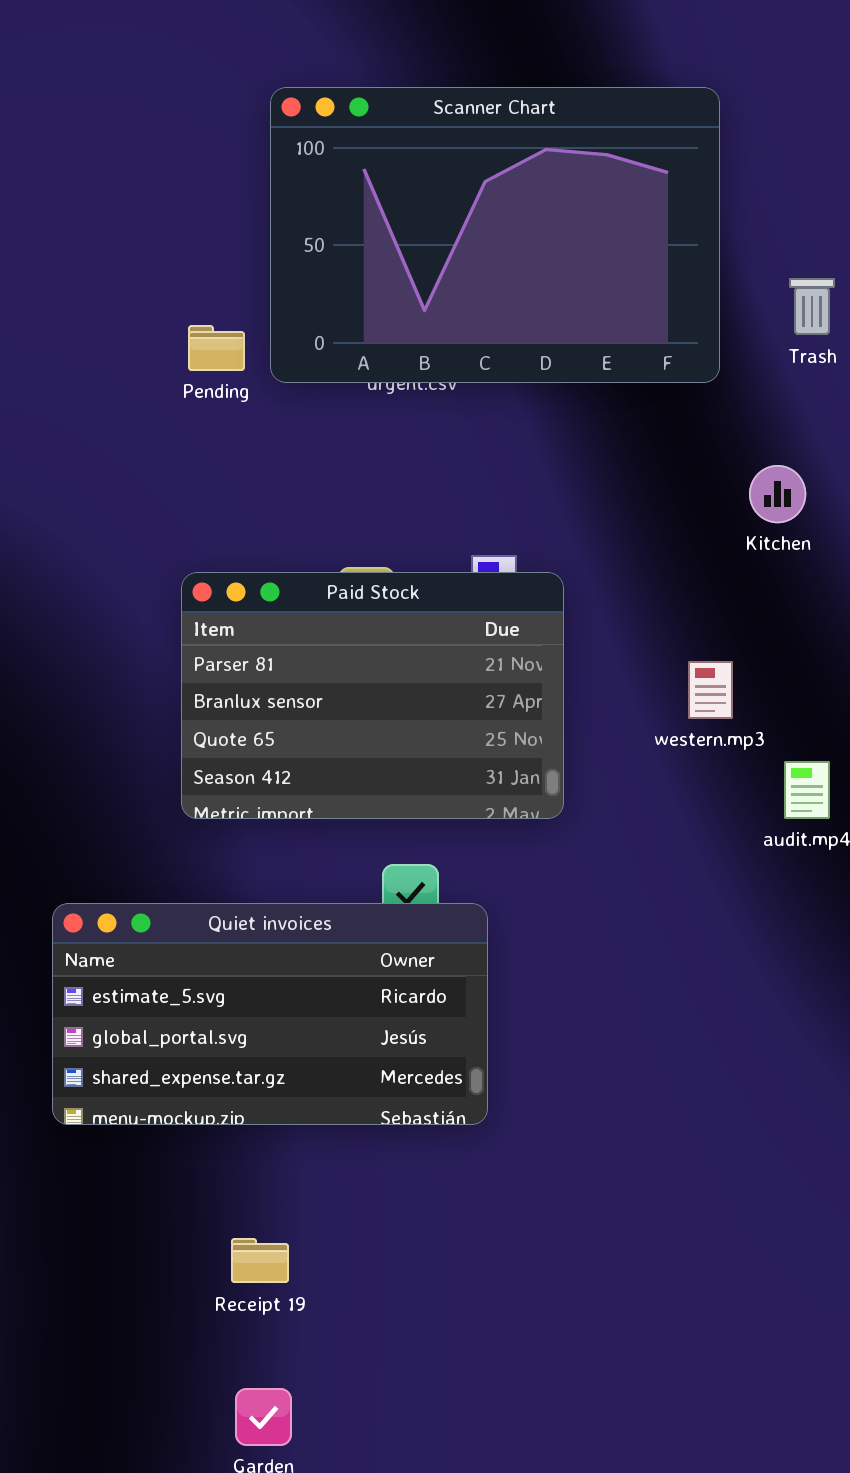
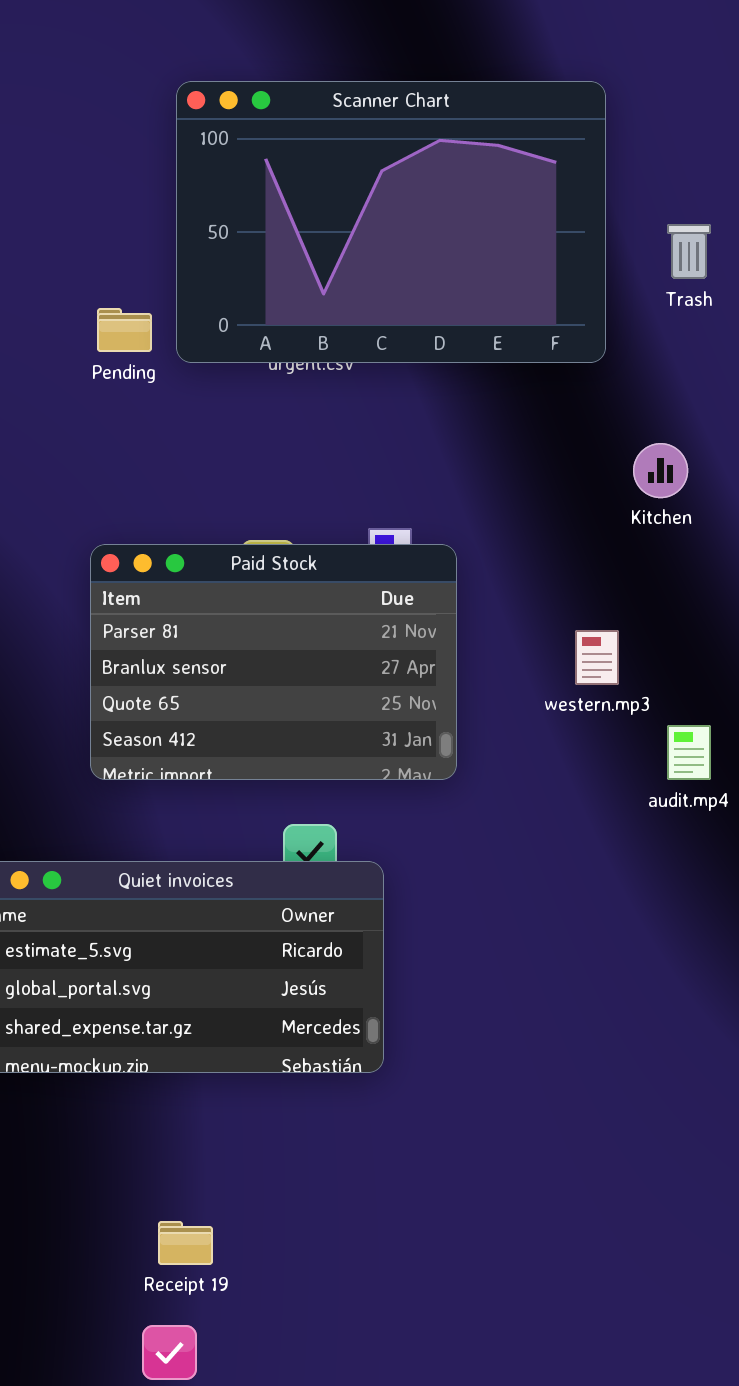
Trash: [789,278,835,335] -> [667,224,711,279], moved
Receipt 19: [231,1238,289,1283] -> [158,1221,213,1265], moved

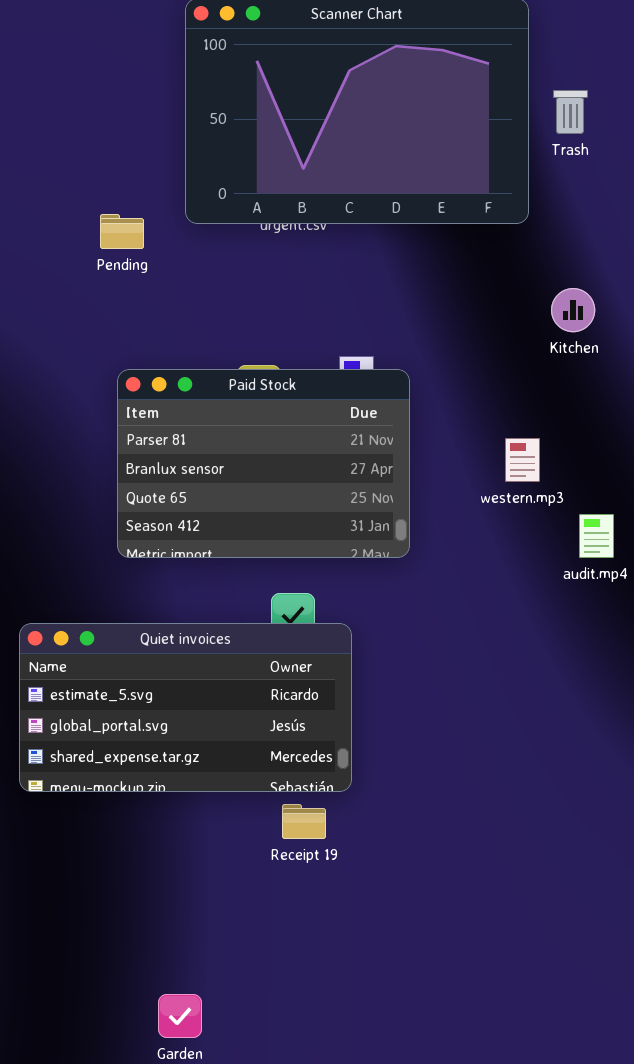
Trash: [667,224,711,279] -> [553,90,588,134], moved
Pending: [97,308,152,352] -> [100,214,144,249], moved
Receipt 19: [158,1221,213,1265] -> [282,804,326,839], moved

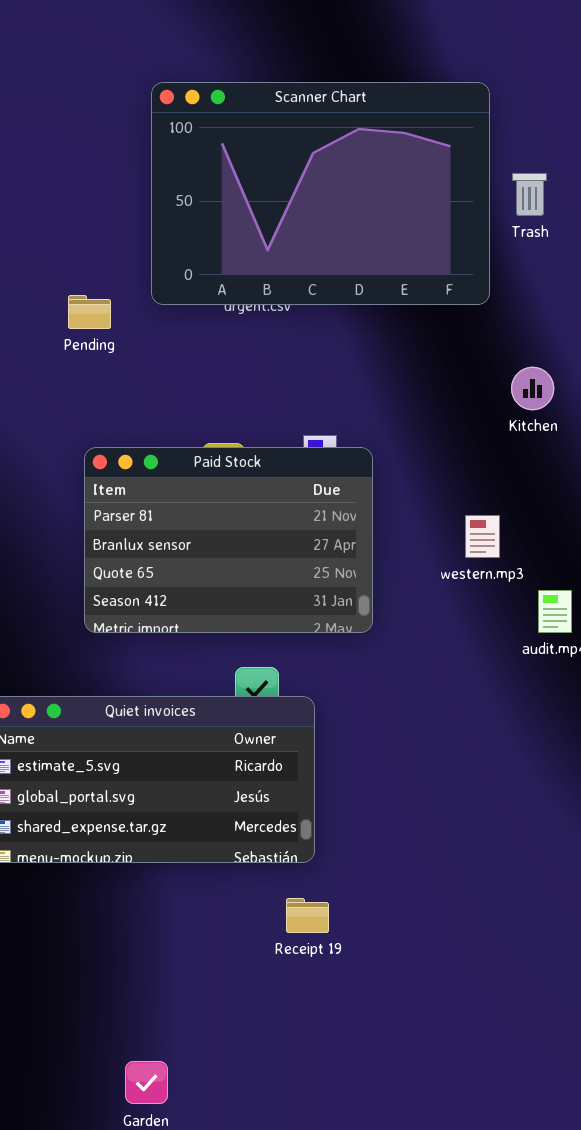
Receipt 19: [282,804,326,839] -> [286,898,329,933], moved

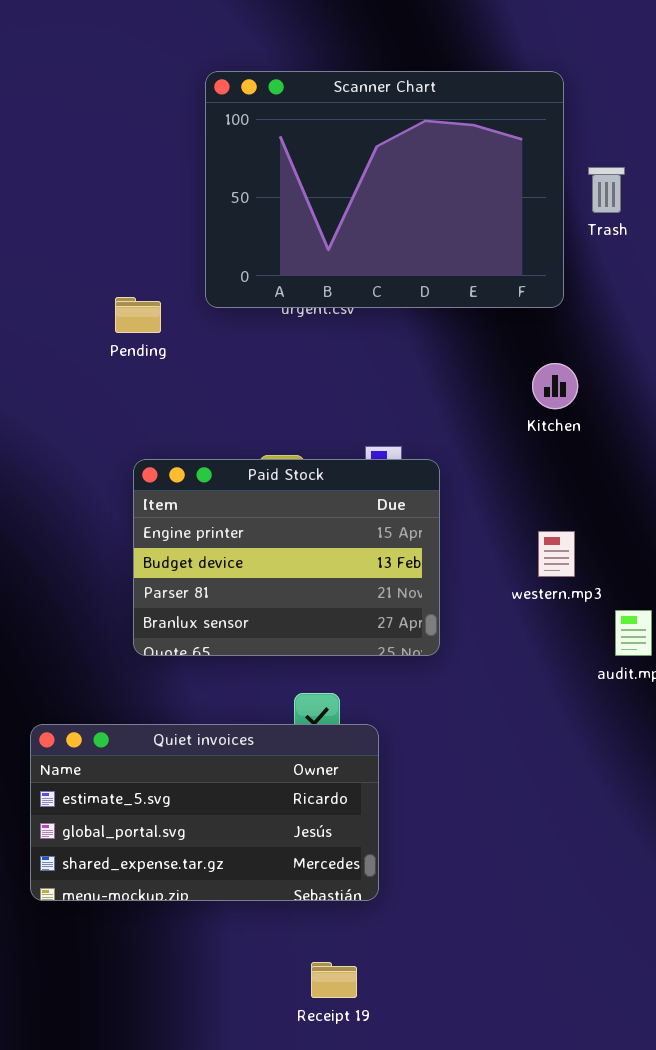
Kitchen: [511,367,554,410] -> [532,363,578,409], moved
Paid Stock: [84,447,373,633] -> [133,459,440,656], scrolled up 2 rows
Receipt 19: [286,898,329,933] -> [311,962,357,998], moved

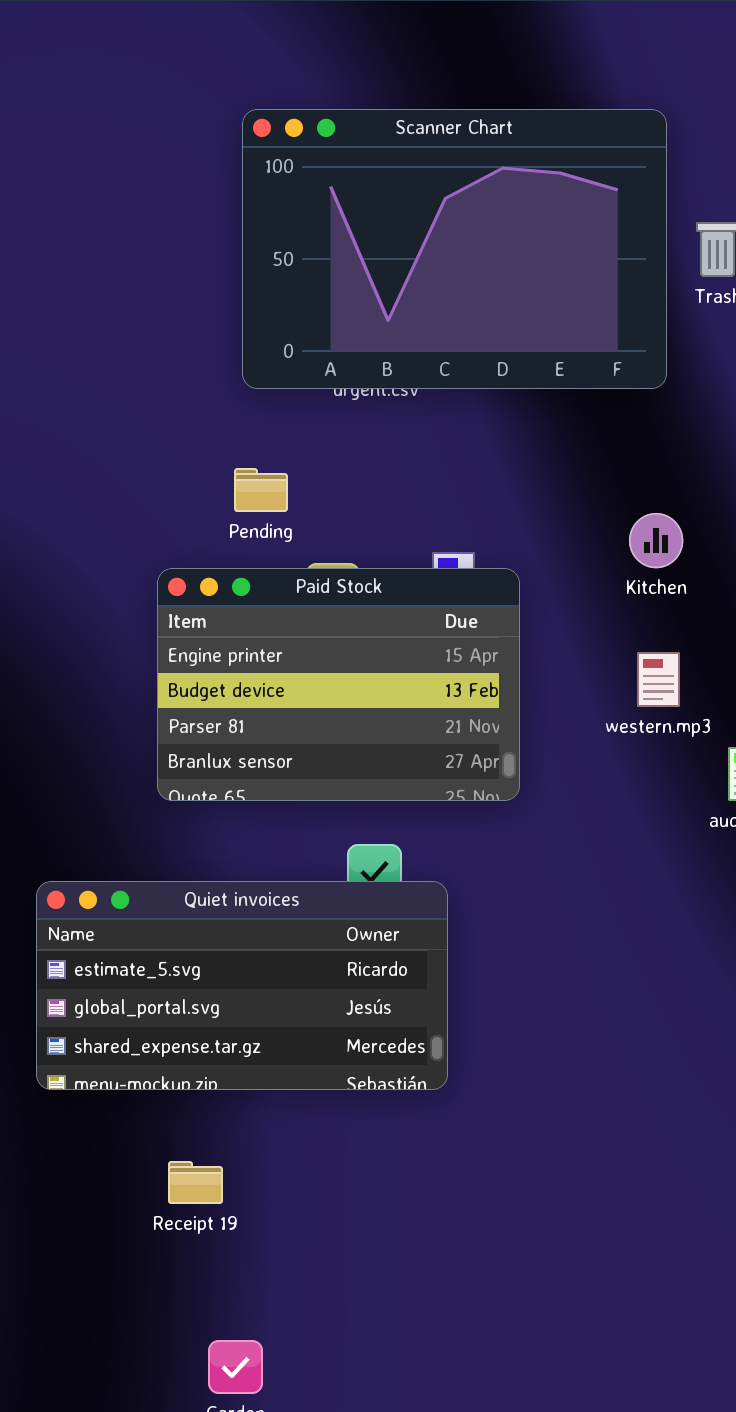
Pending: [115,297,161,333] -> [234,468,288,512], moved
Kitchen: [532,363,578,409] -> [629,513,683,568], moved
Receipt 19: [311,962,357,998] -> [168,1161,223,1204], moved

